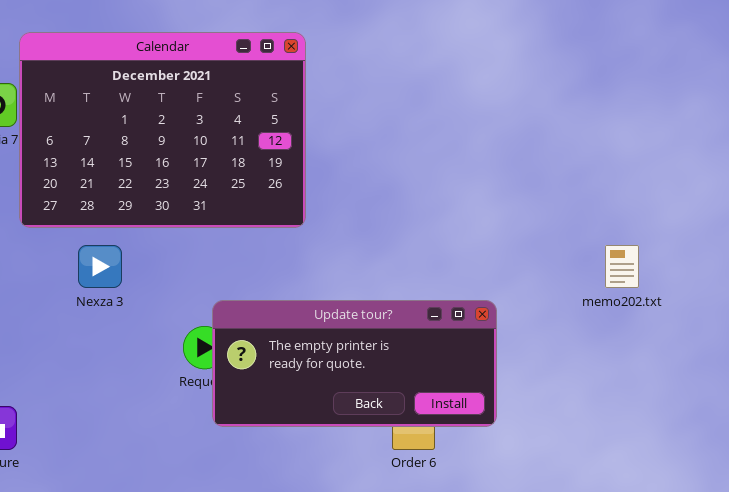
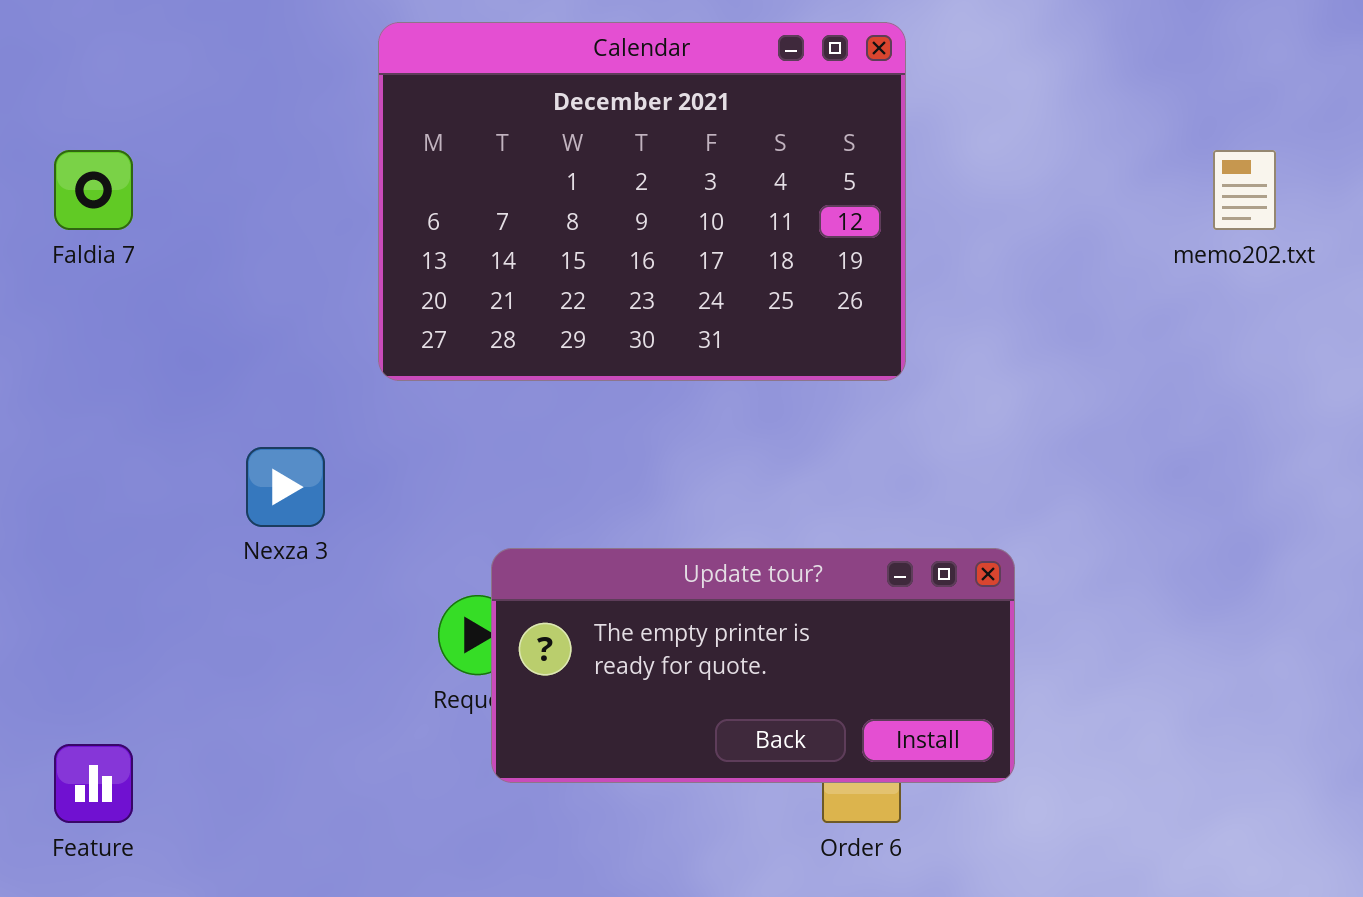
Calendar: [19,32,306,228] -> [378,22,906,381], moved
memo202.txt: [605,245,639,288] -> [1213,150,1276,230], moved

